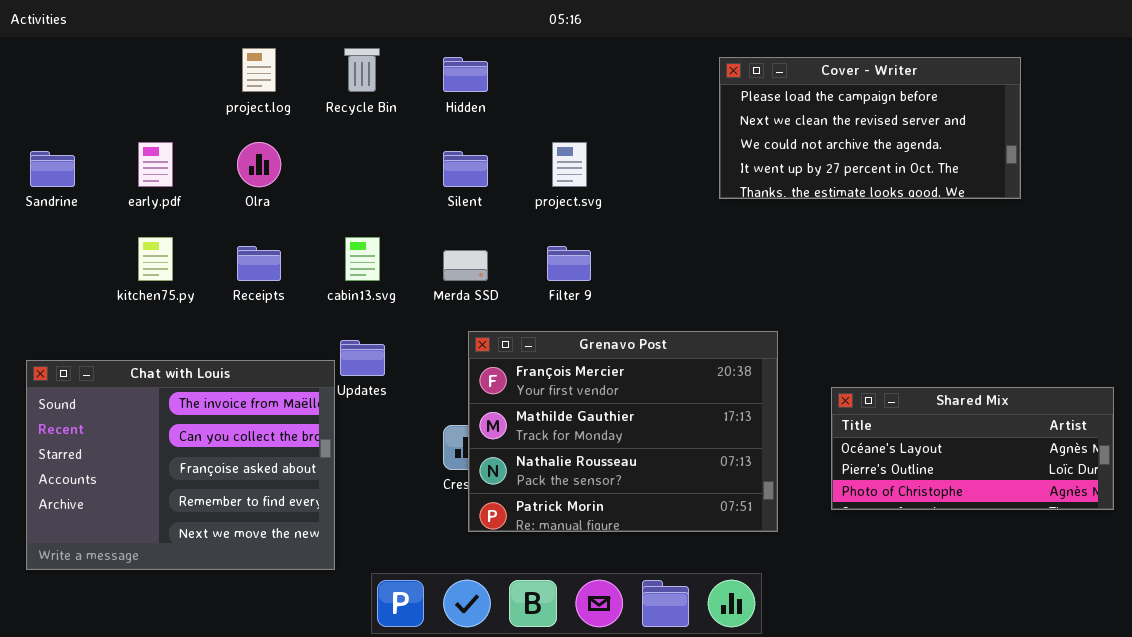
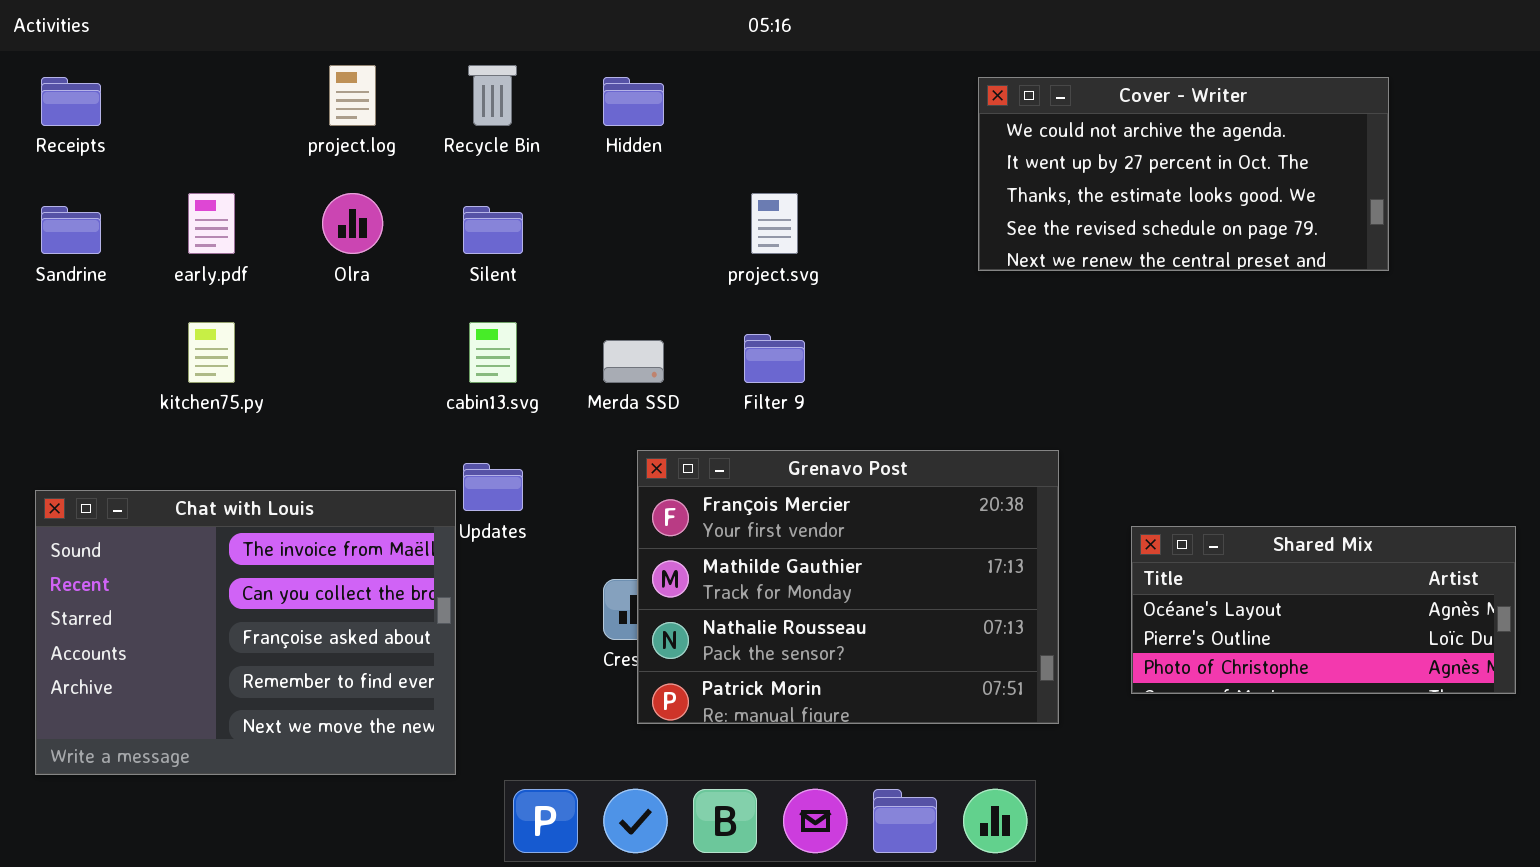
Cover - Writer: [719,57,1021,199] -> [978,77,1389,271], scrolled down 2 rows
Silent: [443,151,488,187] -> [463,206,523,254], moved
Receipts: [237,246,281,281] -> [41,77,101,126], moved

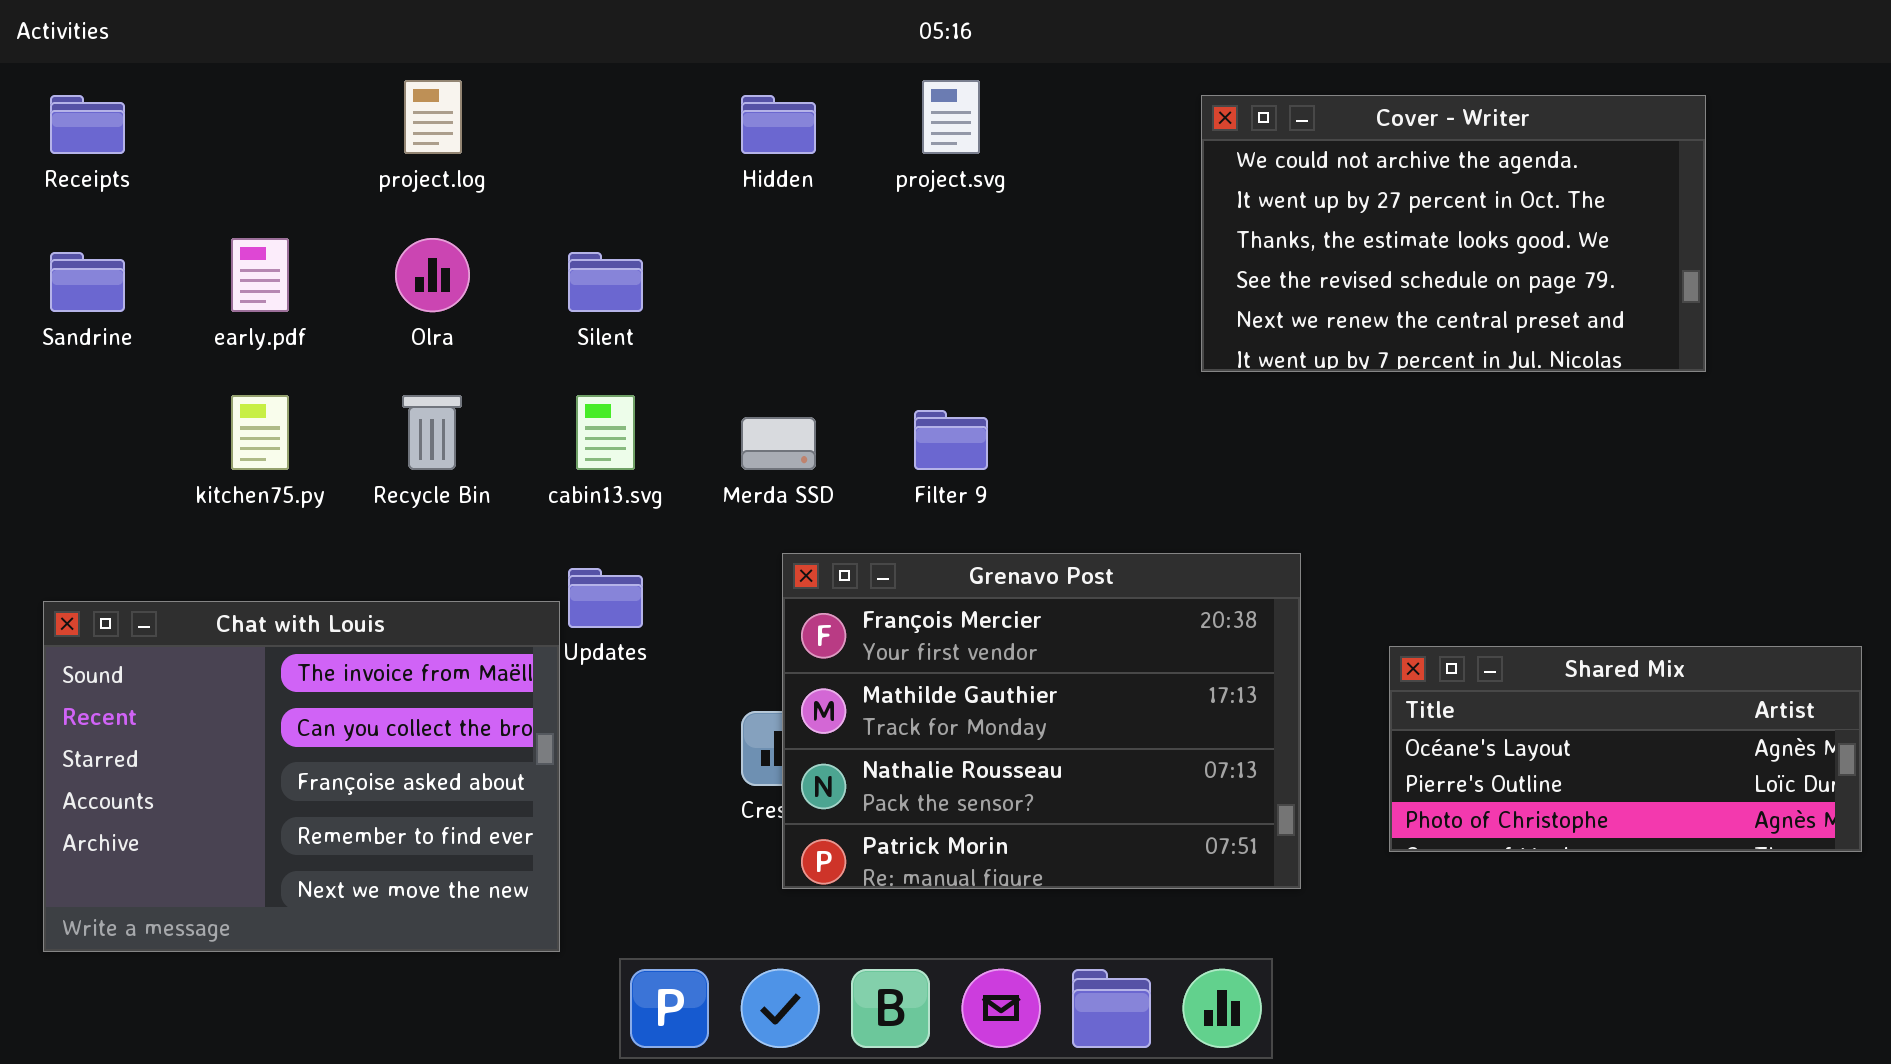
Recycle Bin: [468,65,517,126] -> [402,395,462,470], moved
Cover - Writer: [978,77,1389,271] -> [1201,95,1706,372], resized
project.svg: [751,193,798,254] -> [922,80,980,154], moved

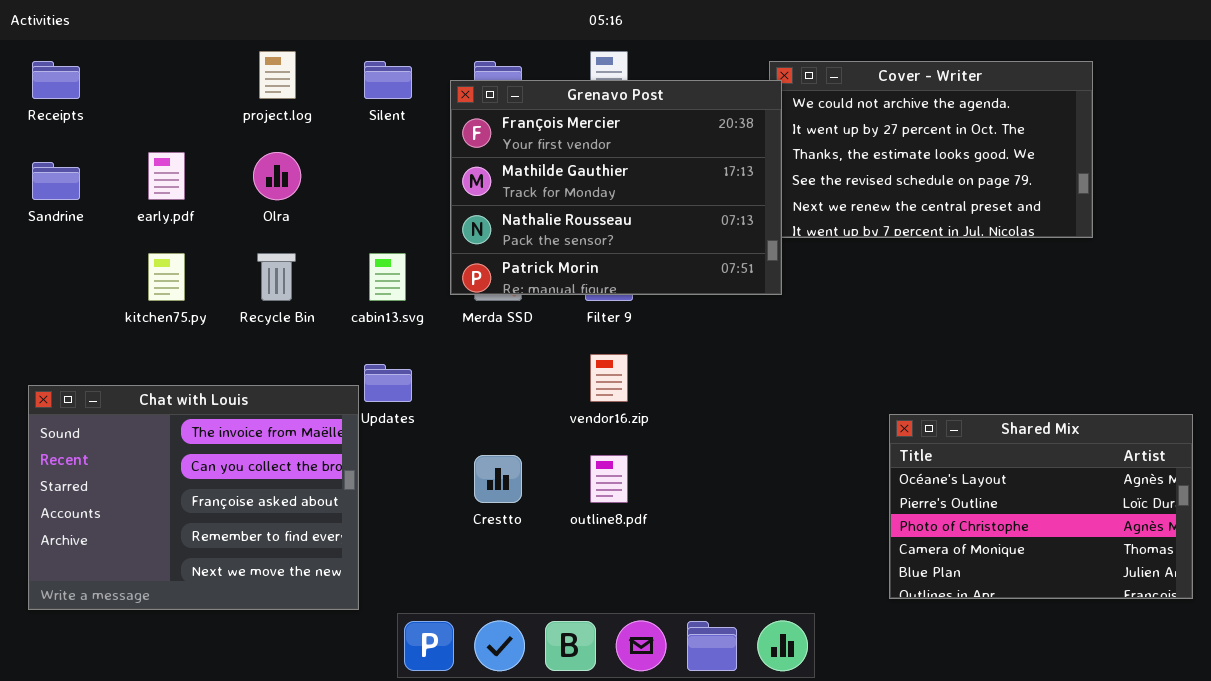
Silent: [568,252,643,312] -> [364,61,412,99], moved
Grenavo Post: [782,553,1301,889] -> [450,80,782,295], moved
Shared Mix: [1389,646,1862,852] -> [889,414,1193,599], resized

